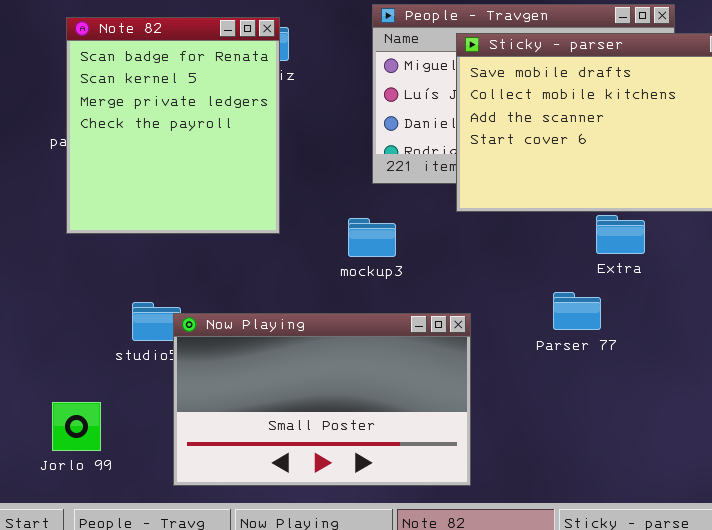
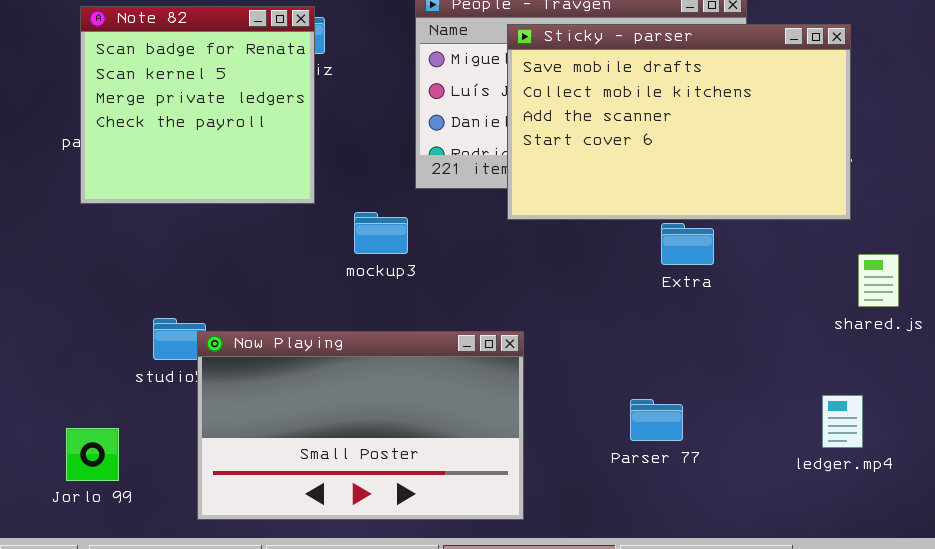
Note 82: [66,17,280,234] -> [80,6,315,204], resized
mockup3: [348,218,396,257] -> [354,212,408,254], moved
Parser 77: [553,292,601,330] -> [630,399,683,441], moved

